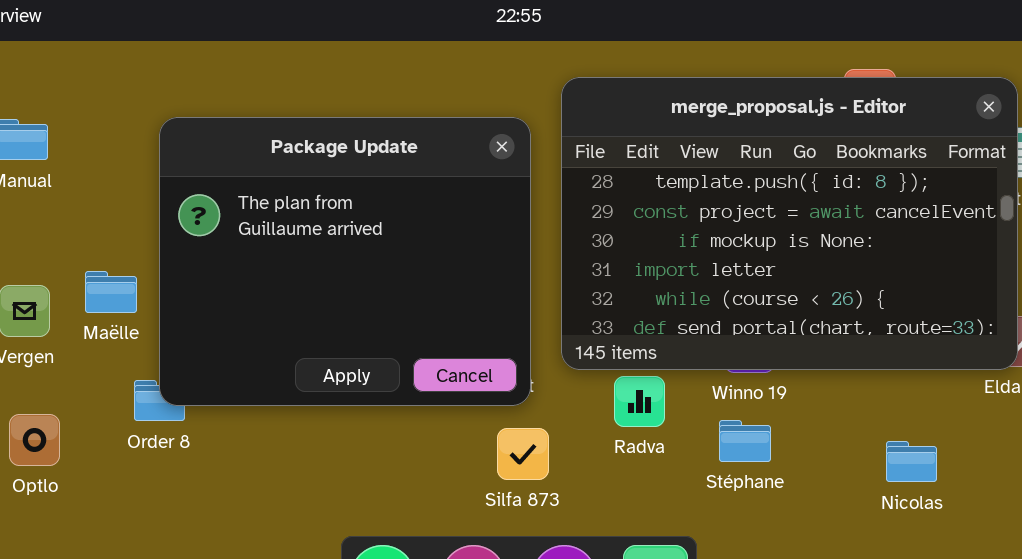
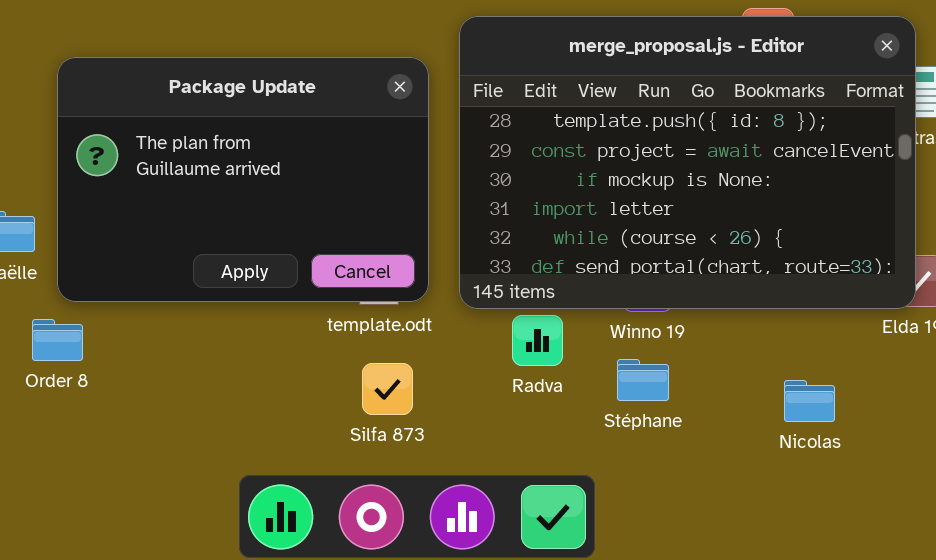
Package Update: [159,117,531,406] -> [57,57,429,302], resized
Silfa 873: [497,428,549,480] -> [362,363,413,415], moved

